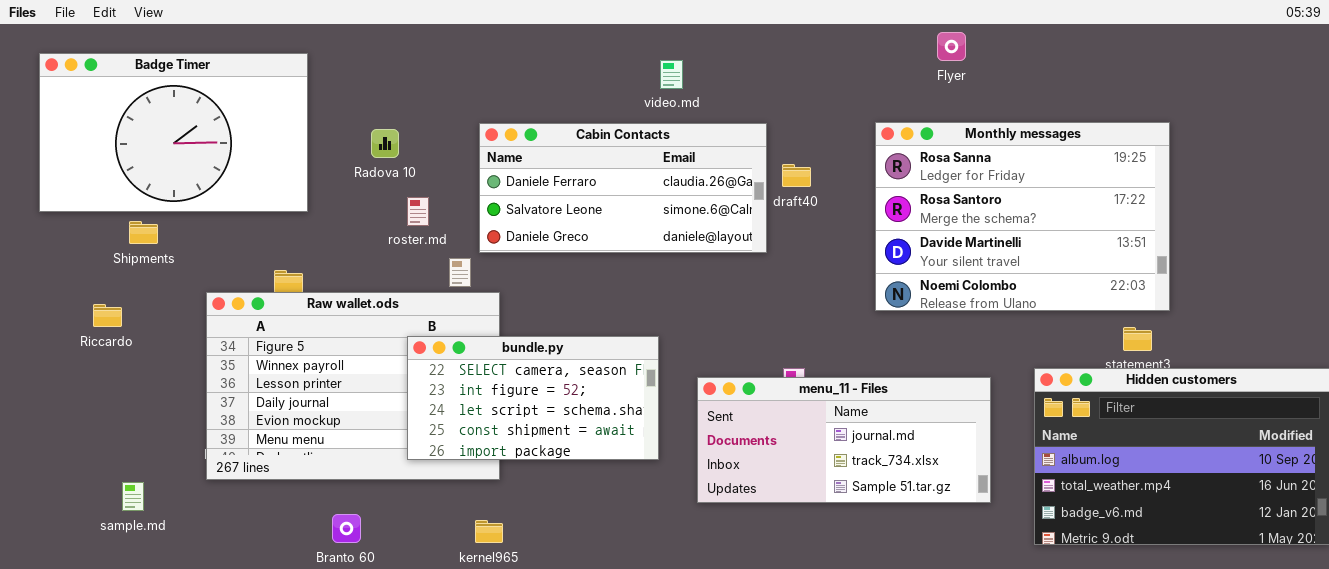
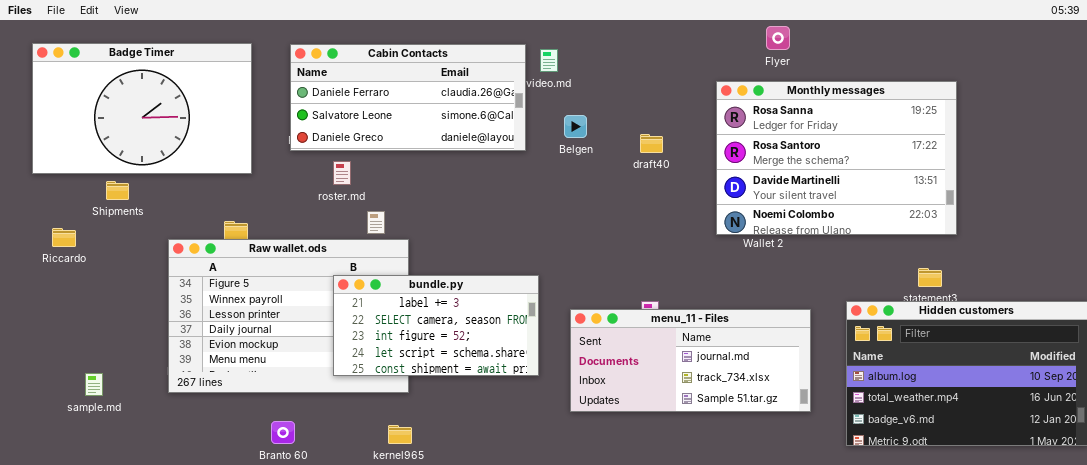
Monthly messages: [875,122,1170,311] -> [716,81,957,235], moved
Cabin Contacts: [479,123,767,253] -> [290,44,526,151], moved
Riccardo: [93,304,122,327] -> [52,228,76,247], moved
bundle.py: [407,336,659,460] -> [333,275,539,376], scrolled up 1 row
sample.md: [122,482,144,511] -> [85,373,103,396], moved

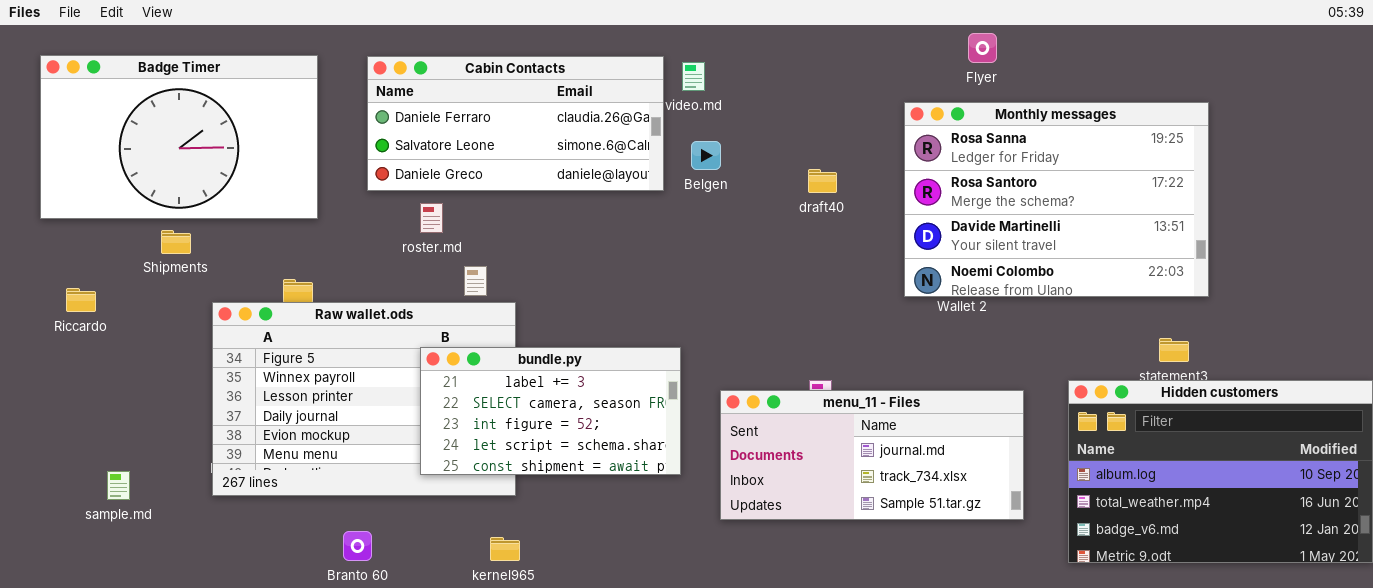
Belgen: [564,115,587,138] -> [691,141,721,170], moved
Shipments: [106,181,129,200] -> [161,230,191,254], moved

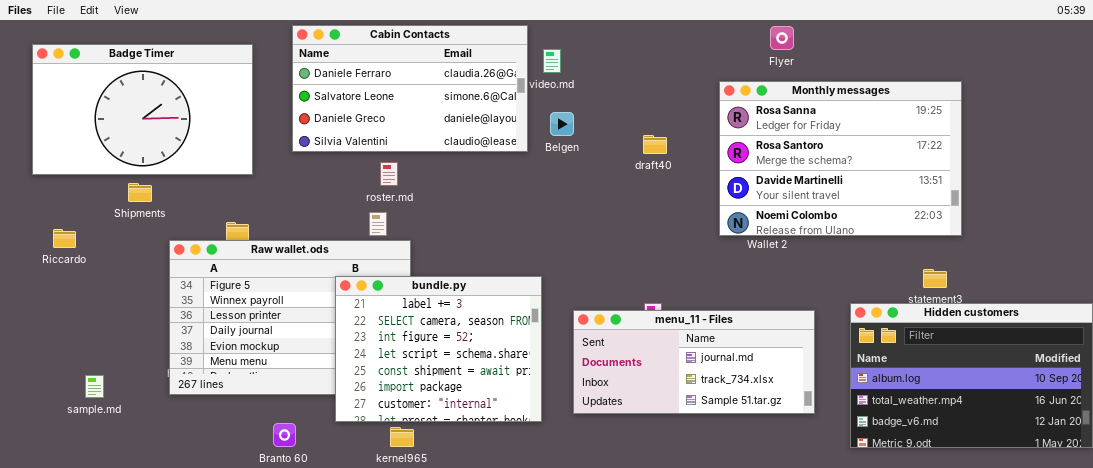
Cabin Contacts: [367,56,664,191] -> [292,25,528,152], resized
roster.md: [420,203,443,233] -> [380,162,398,186], moved
bundle.py: [420,347,681,475] -> [335,276,542,422], resized

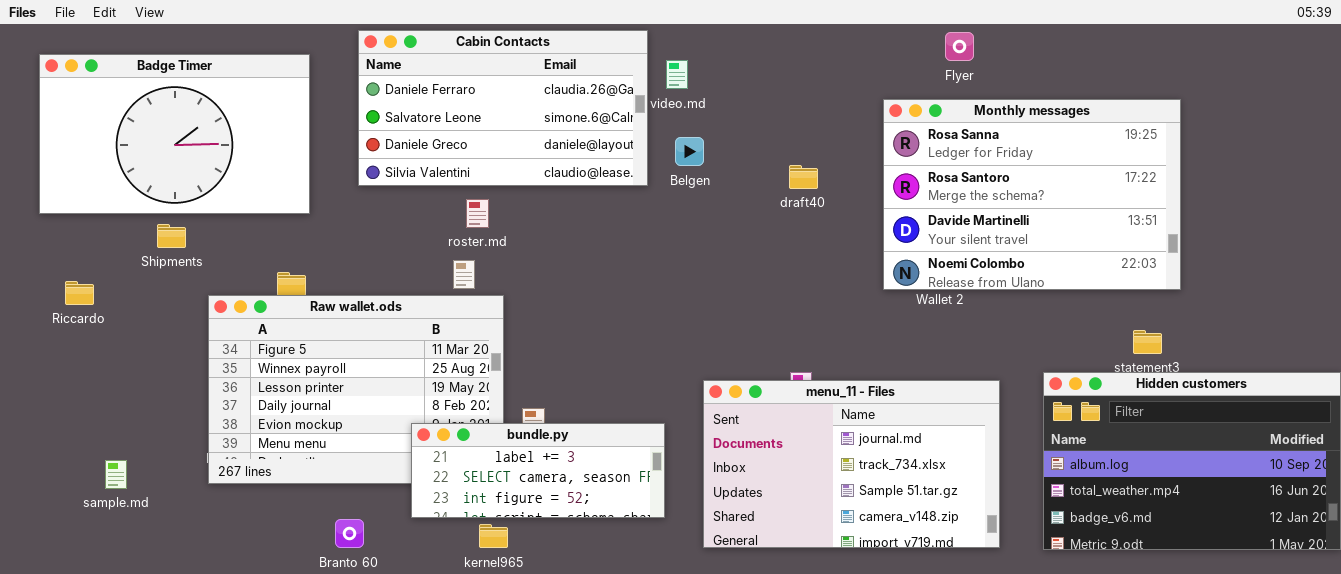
bundle.py: [335,276,542,422] -> [411,423,665,518], resized
menu_11 - Files: [573,310,815,414] -> [703,380,1000,548], resized

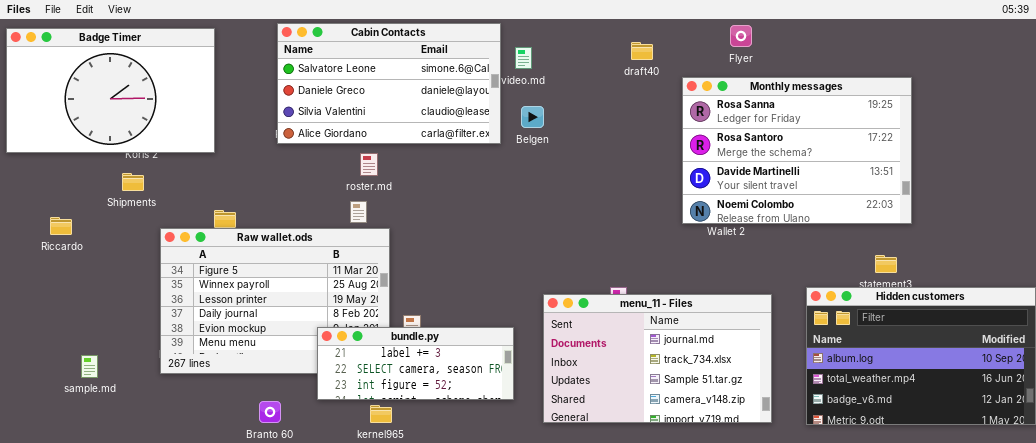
Cabin Contacts: [358,30,648,186] -> [277,23,501,144], scrolled down 1 row
Badge Timer: [39,54,310,214] -> [6,28,215,153], moved
draft40: [789,165,818,189] -> [631,42,653,60], moved

